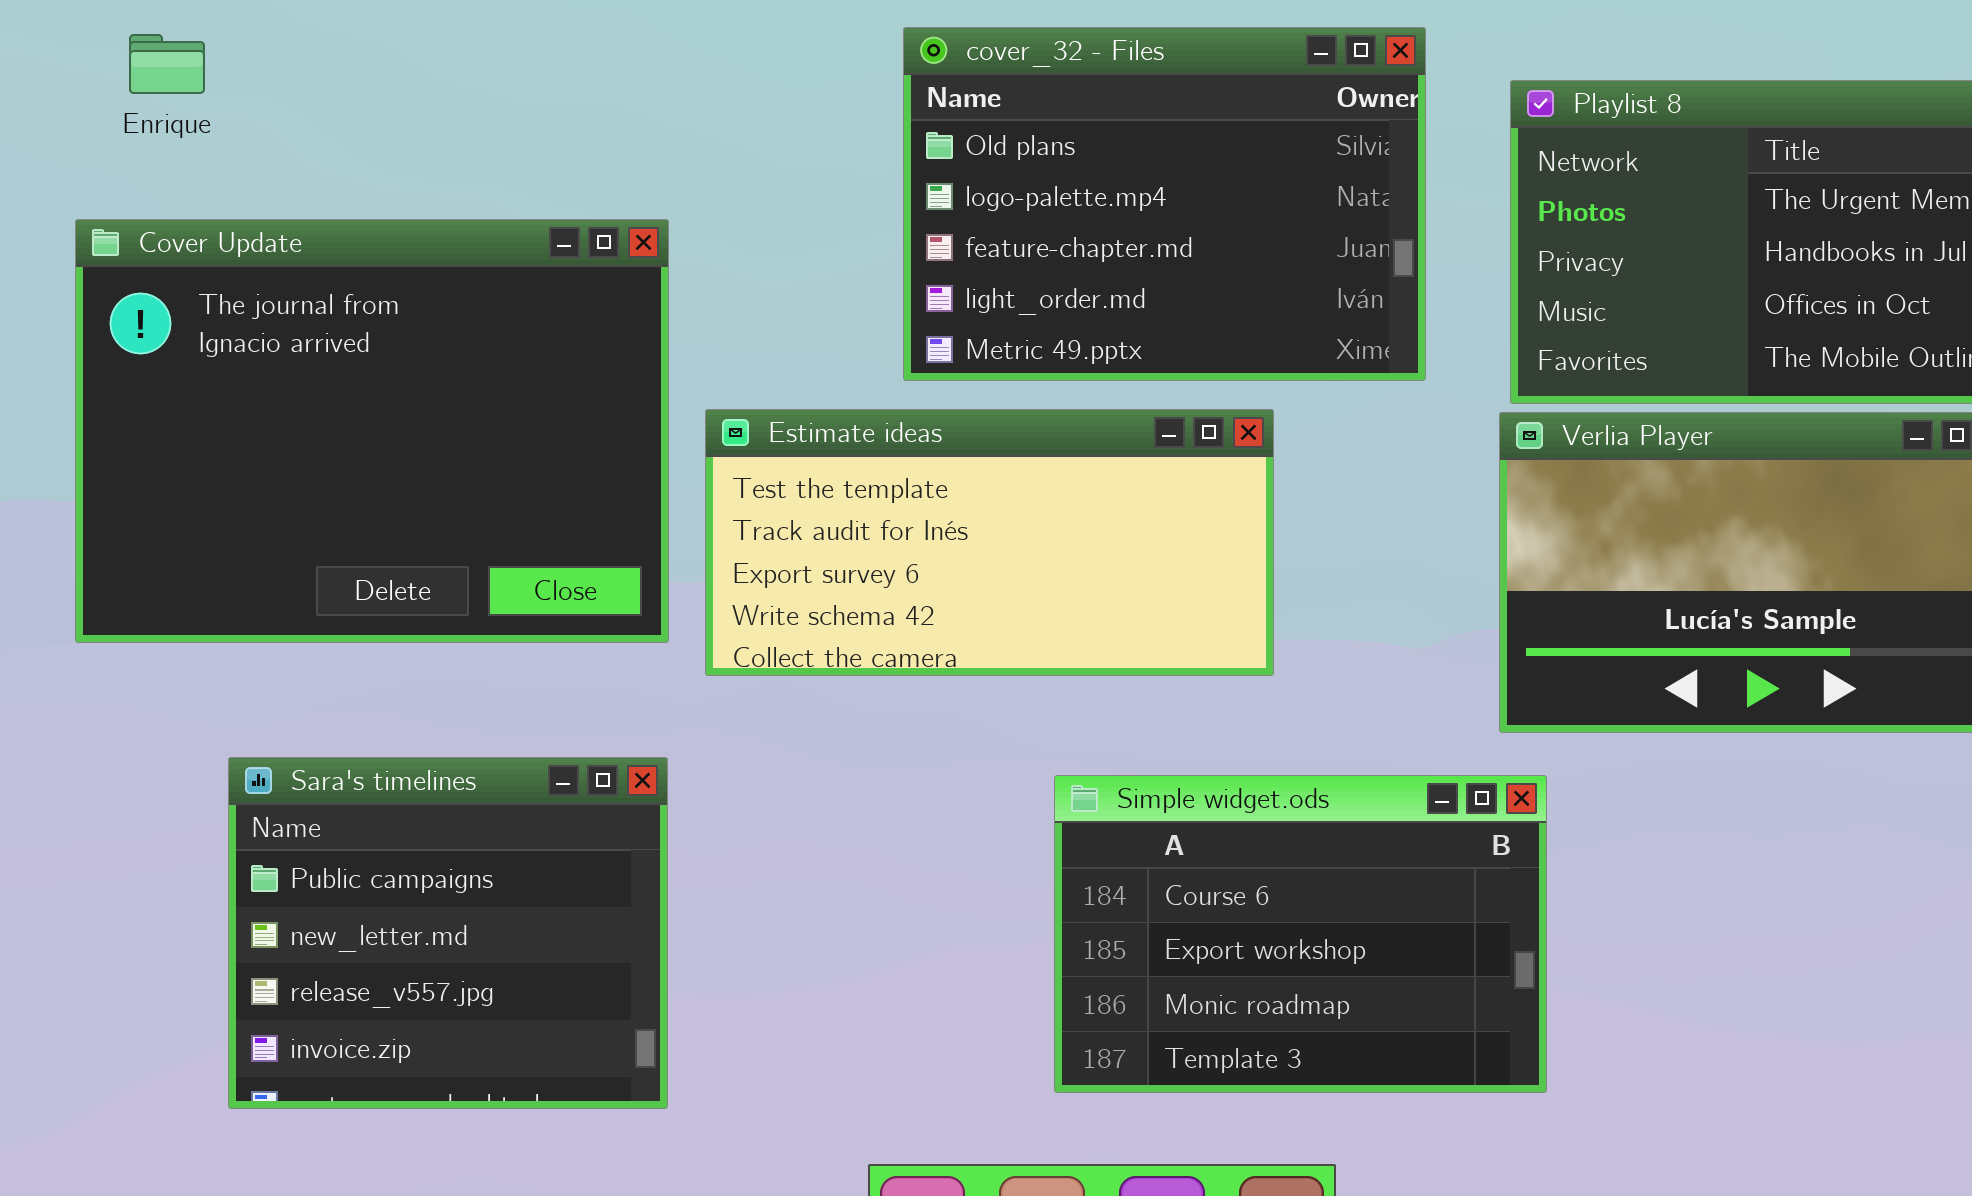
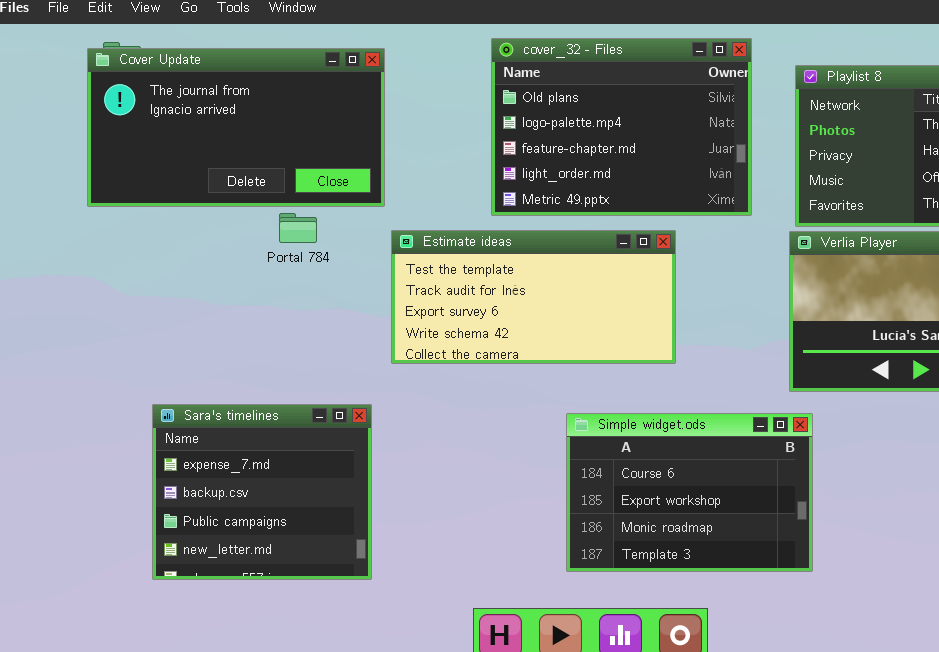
Cover Update: [75,219,669,643] -> [87,48,385,207], moved, resized
Sara's timelines: [228,757,668,1109] -> [152,404,372,580], scrolled up 2 rows

